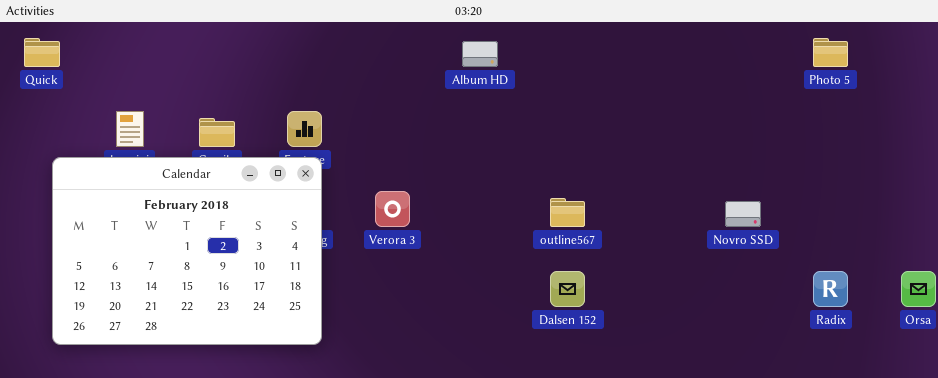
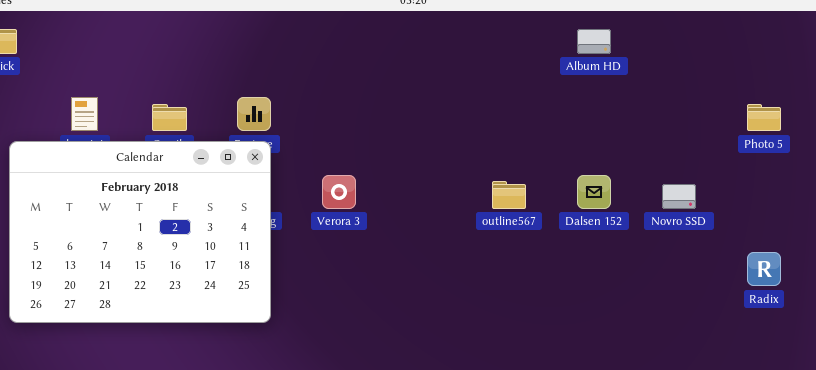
Photo 5: [813,38,848,67] -> [747,104,781,131], moved
Album HD: [462,41,498,67] -> [577,29,611,54], moved
Dalsen 152: [550,271,585,307] -> [577,175,611,209], moved

